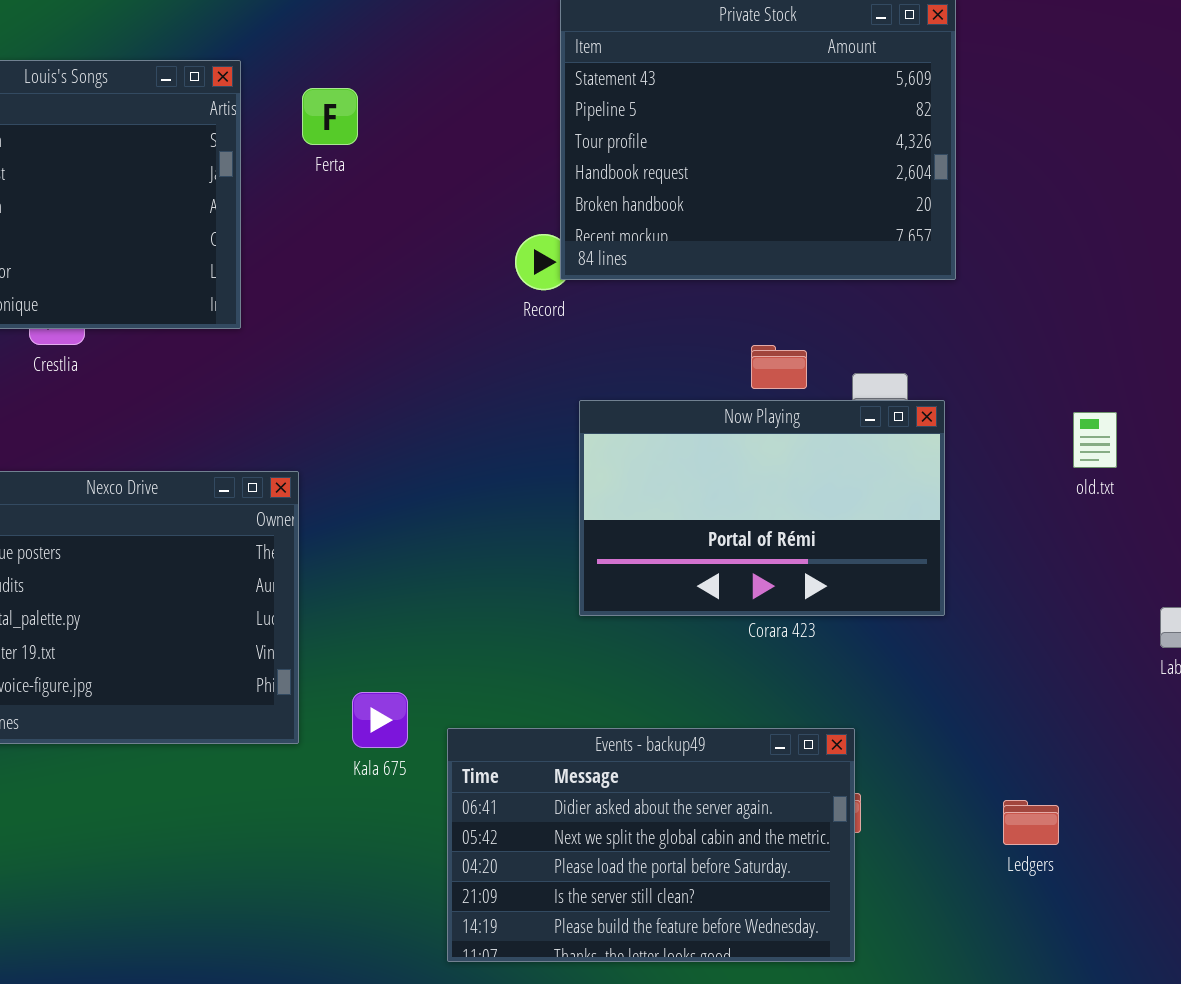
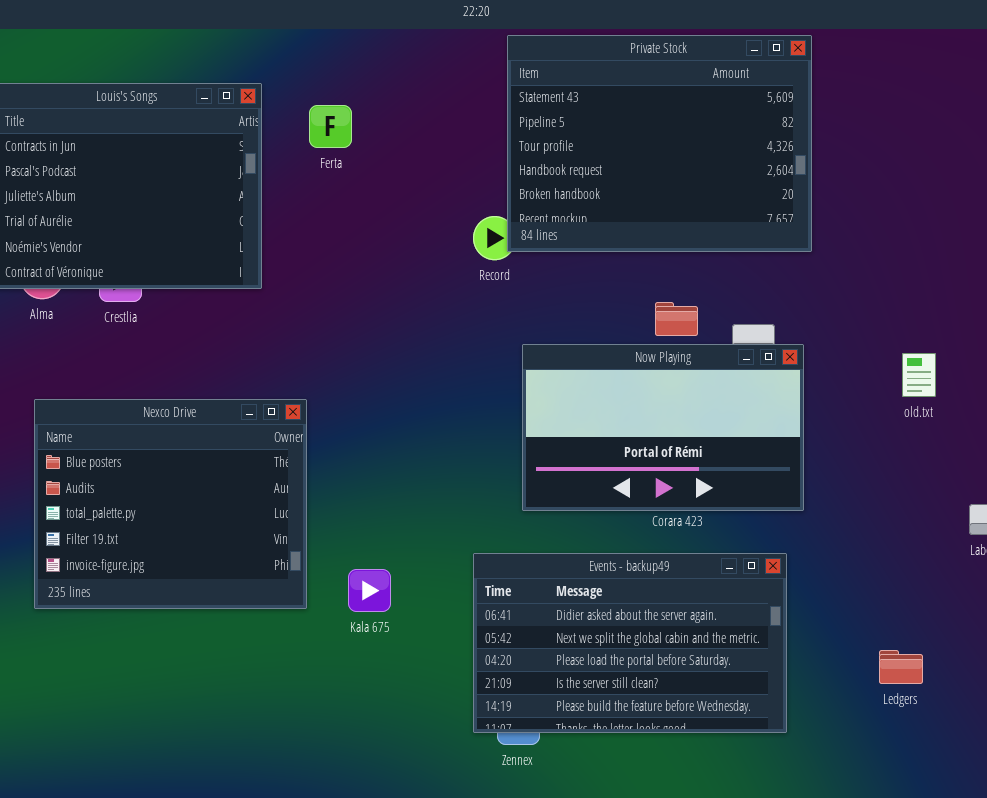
Events - backup49: [447,728,855,962] -> [473,553,787,733], moved
Ledgers: [1003,800,1059,845] -> [879,650,923,684], moved

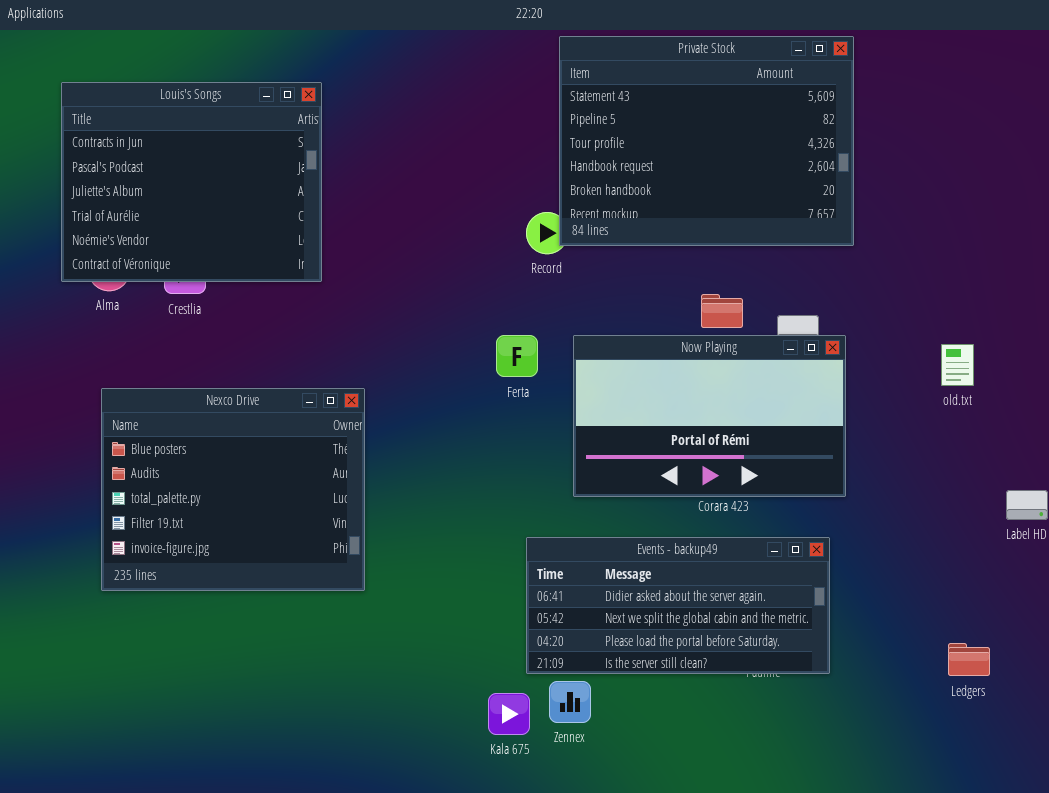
Ferta: [309,105,352,148] -> [496,335,538,377], moved
Events - backup49: [473,553,787,733] -> [526,537,830,674], resized
Kala 675: [348,569,391,612] -> [488,693,530,735], moved
Ledgers: [879,650,923,684] -> [948,643,990,676], moved

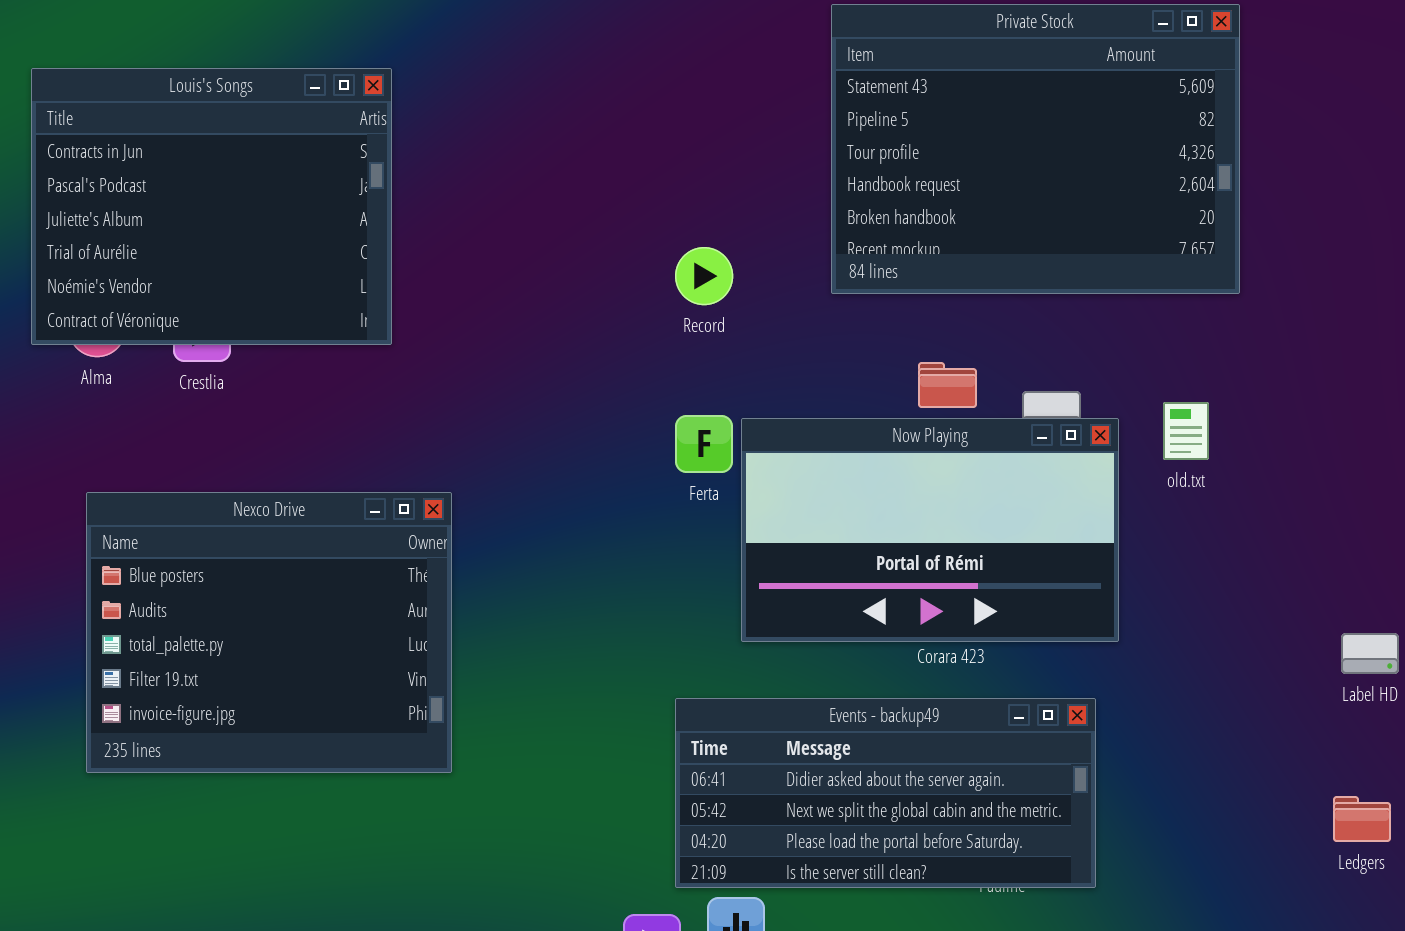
Private Stock: [559,36,854,246] -> [831,4,1240,294], moved
Ferta: [496,335,538,377] -> [675,415,733,473], moved
old.txt: [941,344,974,386] -> [1163,402,1209,460], moved
Ledgers: [948,643,990,676] -> [1333,796,1391,842], moved

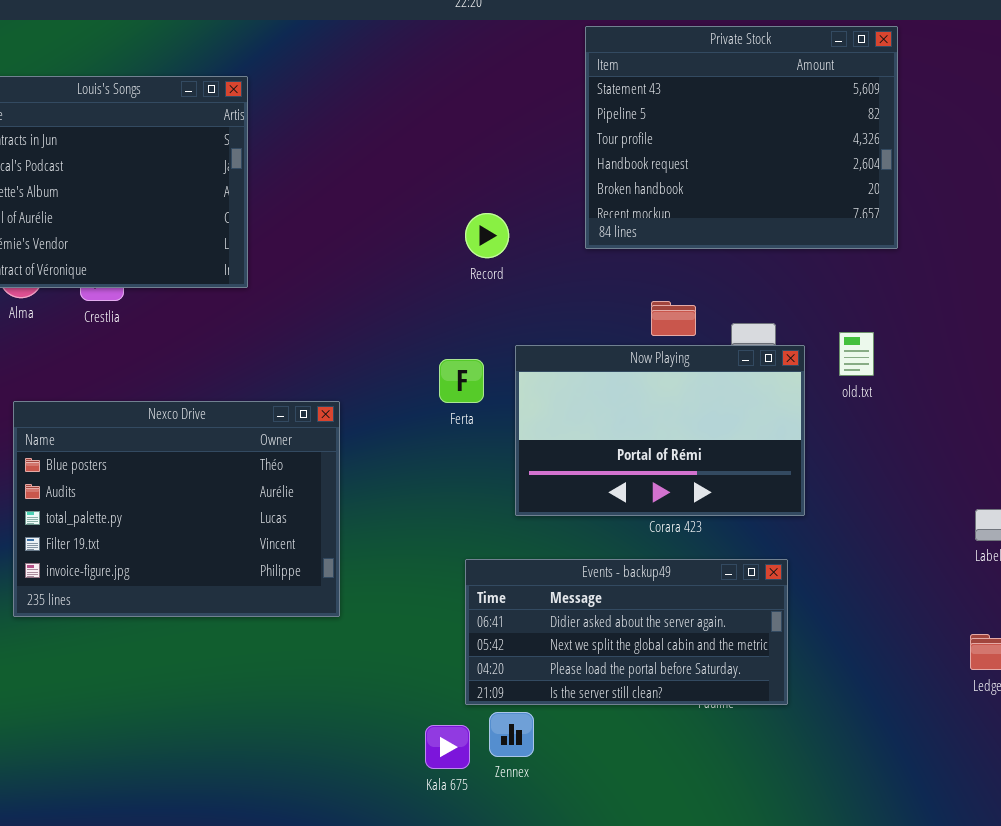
Ferta: [675,415,733,473] -> [439,359,484,403], moved
Nexco Drive: [86,492,452,773] -> [13,401,340,617], resized

